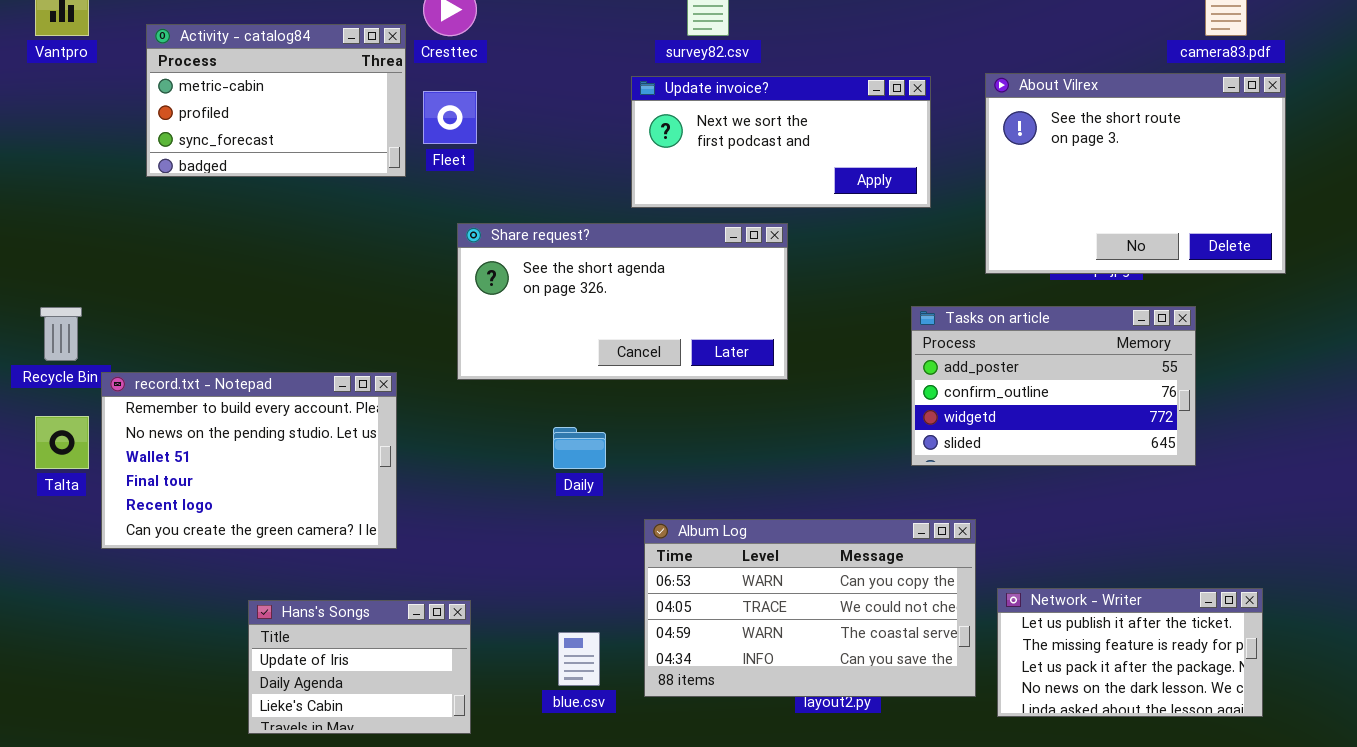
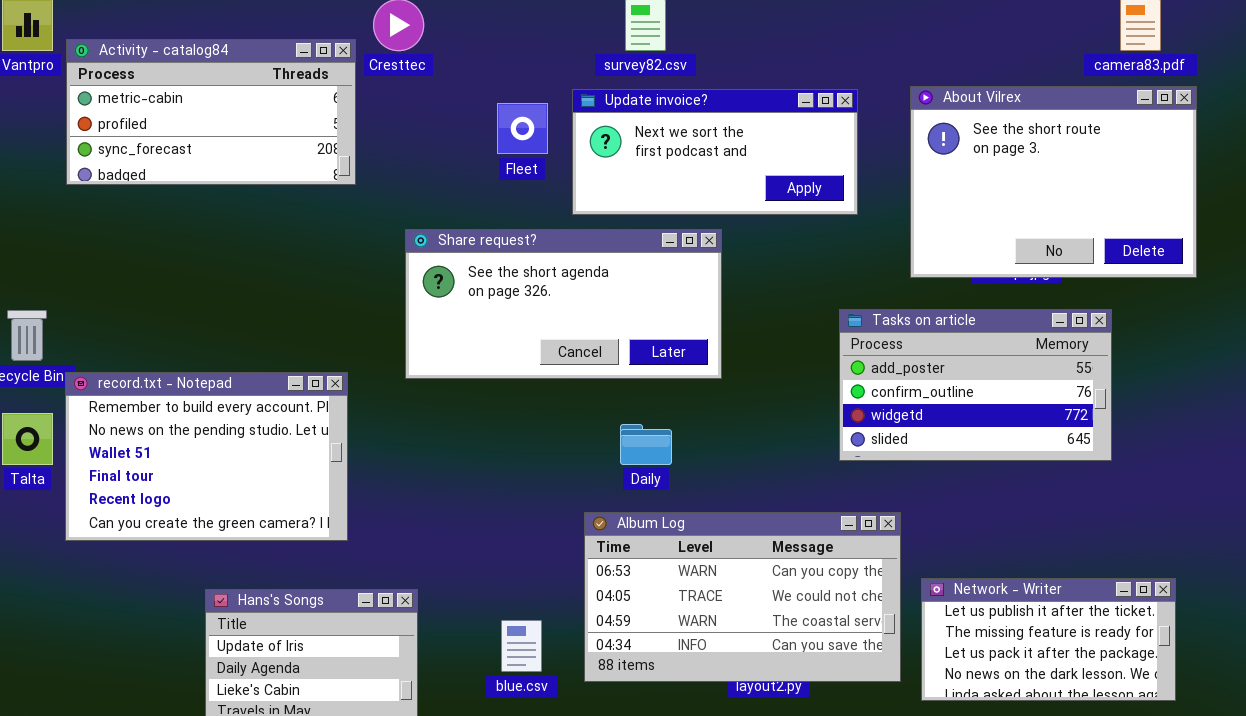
Activity - catalog84: [146,24,406,177] -> [66,39,356,185], resized
Fleet: [423,91,477,144] -> [497,103,548,154], moved
Daily: [553,427,606,469] -> [620,424,672,465], moved

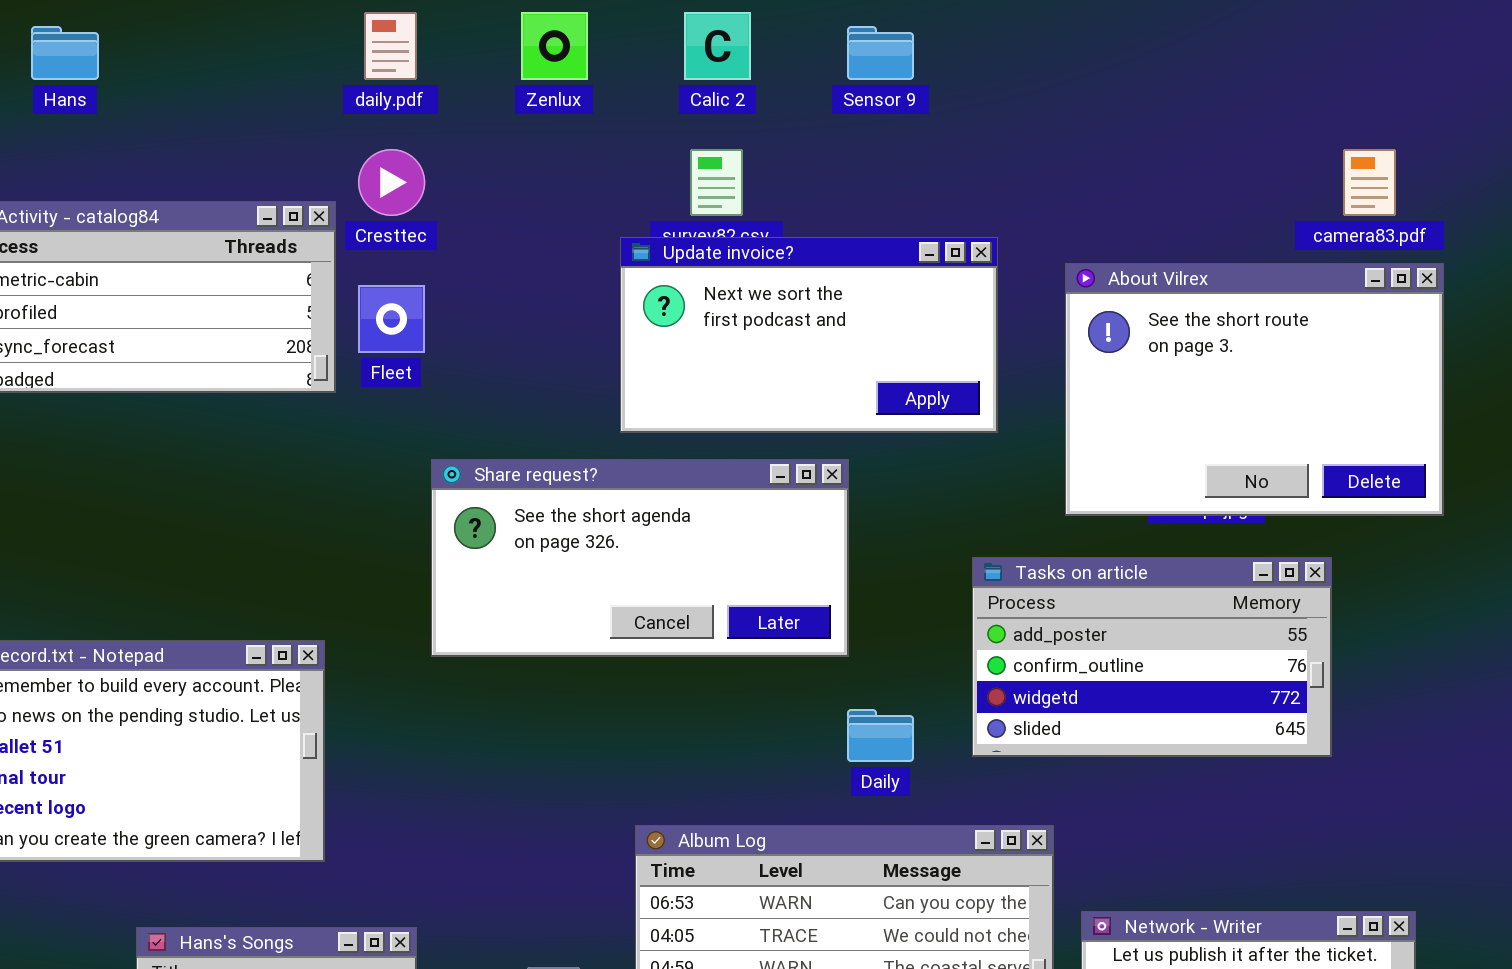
Update invoice?: [572,89,858,215] -> [620,237,998,433], resized
Fleet: [497,103,548,154] -> [358,285,425,353], moved
Share request?: [405,229,722,379] -> [431,459,849,657], moved
Daily: [620,424,672,465] -> [847,709,914,762], moved

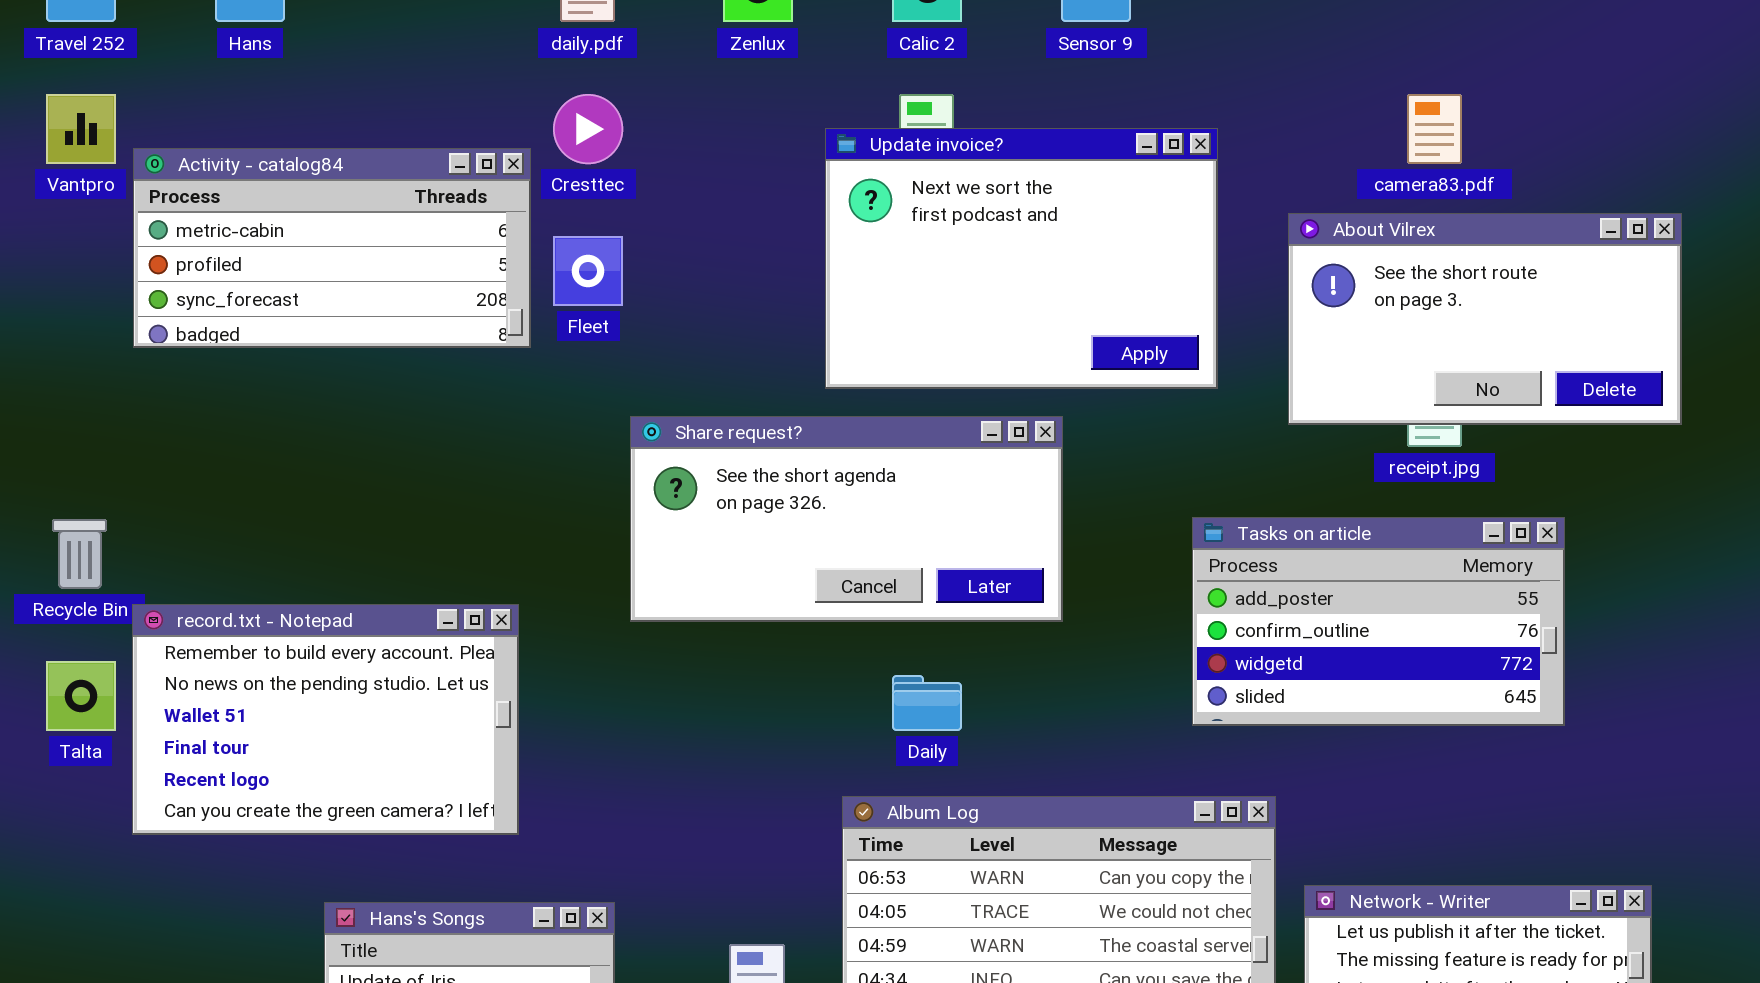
camera83.pdf: [1343,149,1396,216] -> [1407,94,1462,164], moved
Update invoice?: [620,237,998,433] -> [825,128,1218,389], resized
About Vilrex: [1065,263,1444,516] -> [1288,213,1682,425], resized
Daily: [847,709,914,762] -> [892,675,962,731], moved

